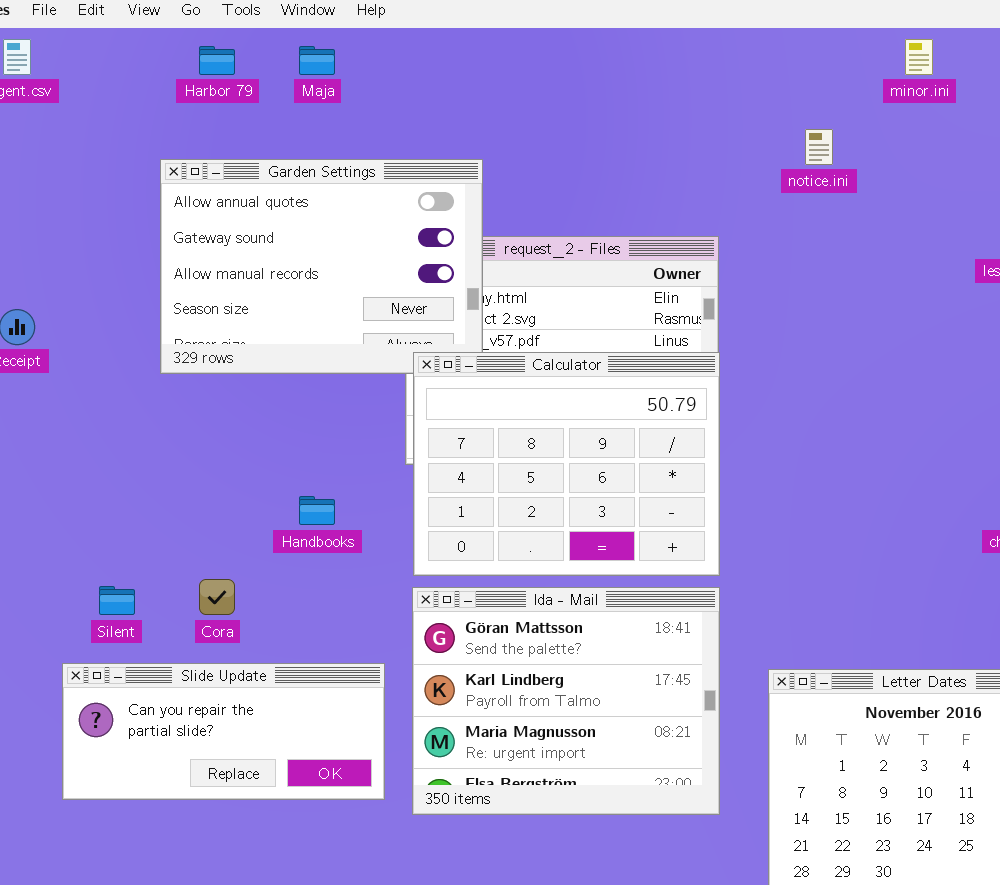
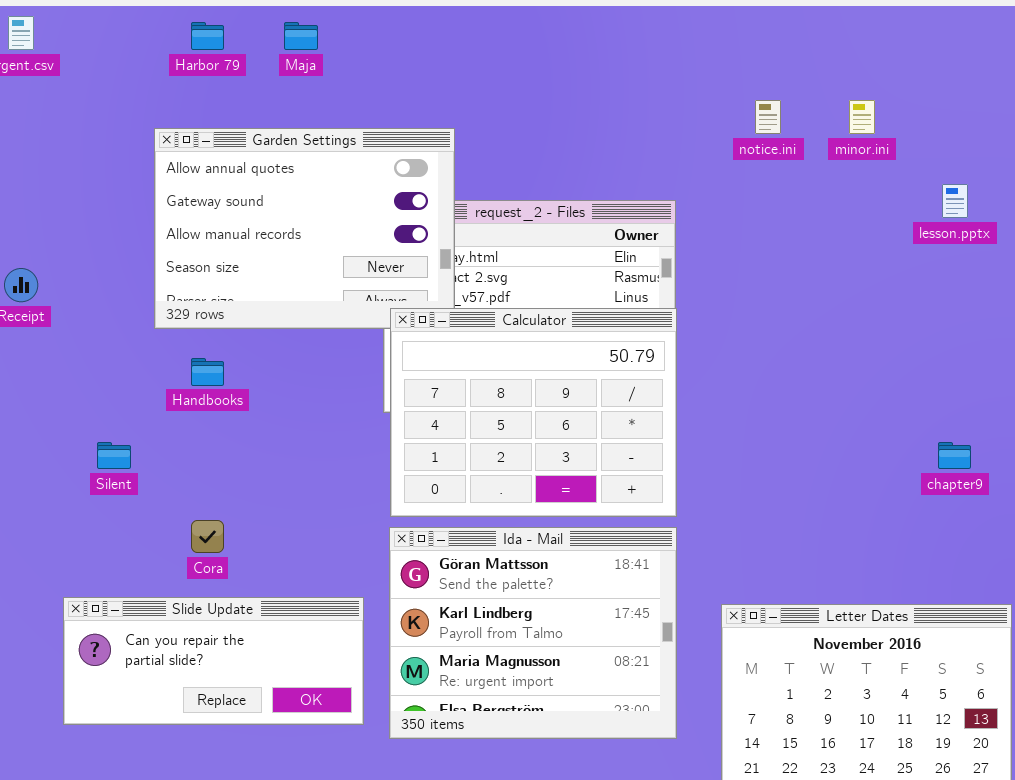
minor.ini: [905,39,933,75] -> [849,100,875,134], moved
Handbooks: [299,496,335,525] -> [191,358,224,386], moved
Silent: [99,586,135,615] -> [97,442,131,469], moved

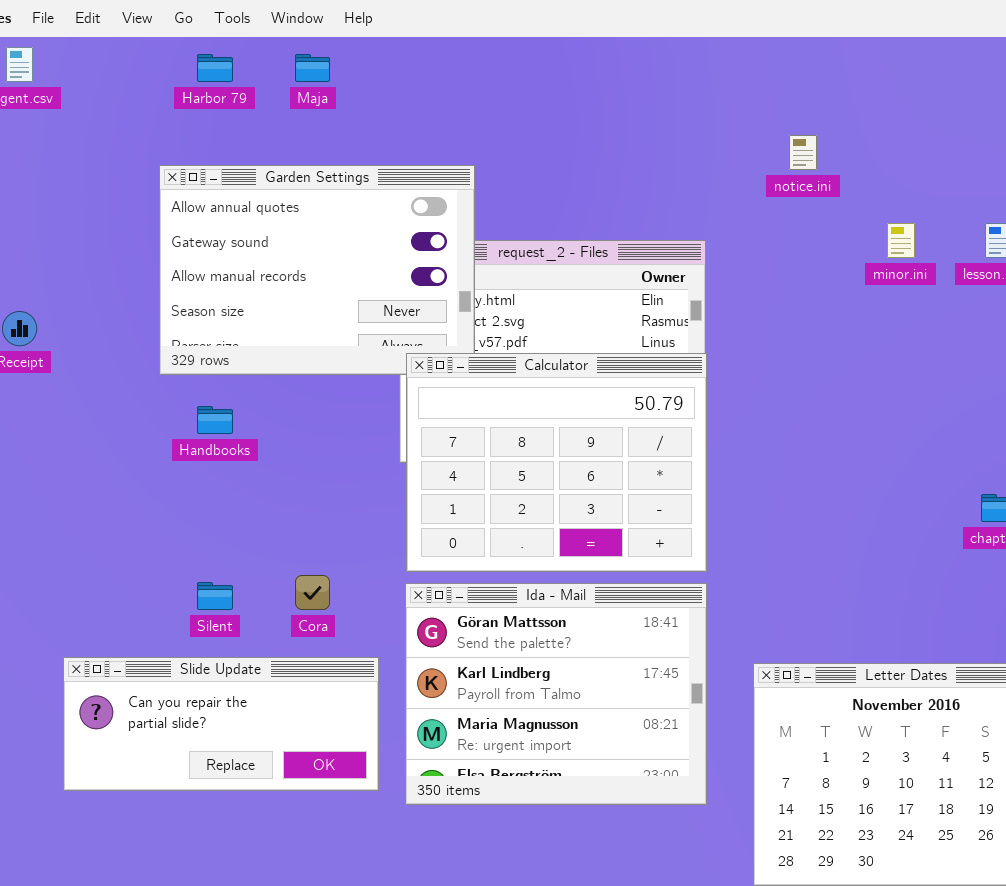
minor.ini: [849,100,875,134] -> [887,223,915,258], moved
Silent: [97,442,131,469] -> [197,582,233,610], moved
Cora: [191,520,224,553] -> [295,575,330,610], moved

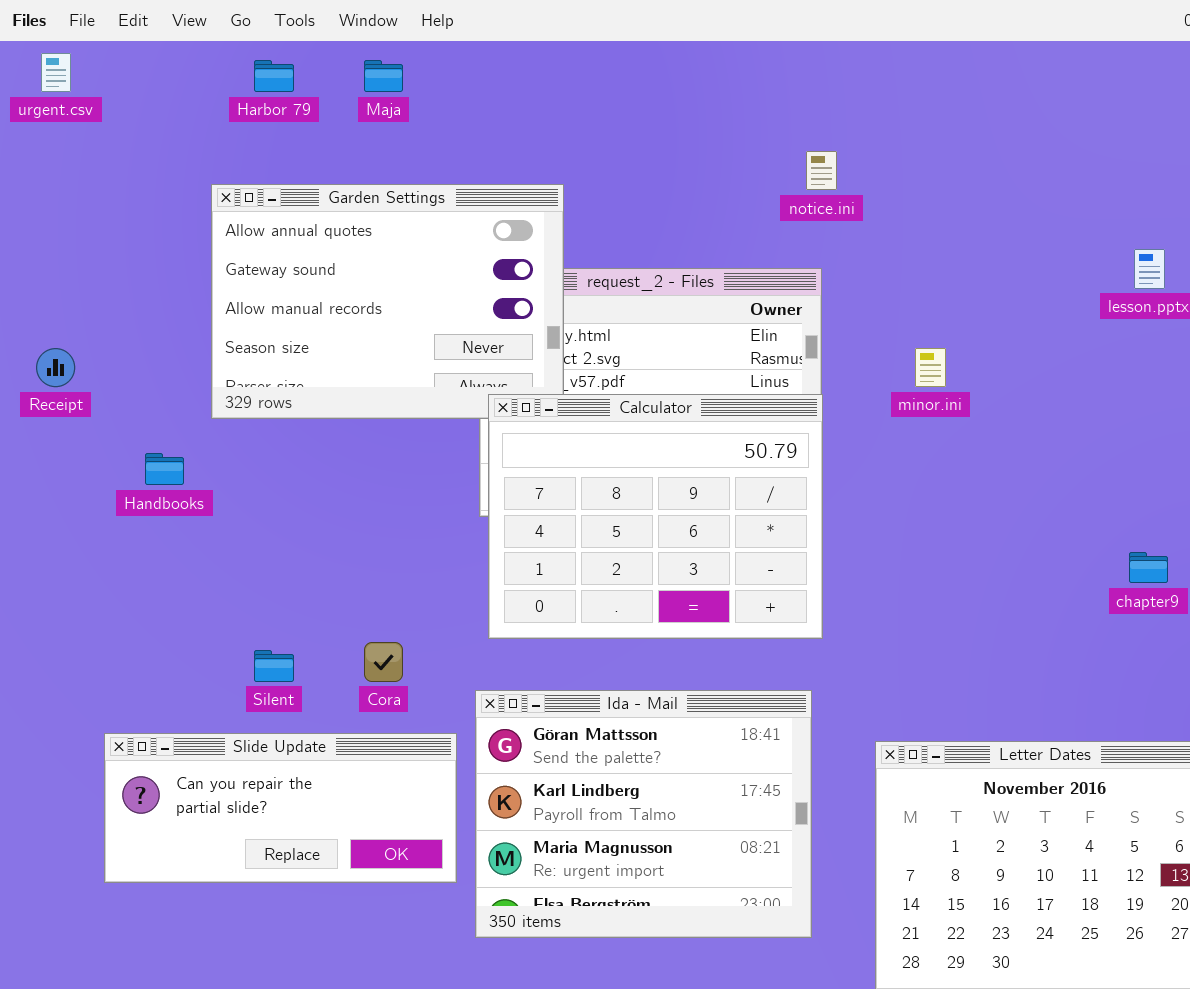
notice.ini: [789,135,817,170] -> [806,151,837,190], moved
minor.ini: [887,223,915,258] -> [915,348,946,387], moved
Handbooks: [197,406,233,434] -> [145,453,184,485], moved
Ida - Mail: [405,583,707,805] -> [475,690,812,938], moved

